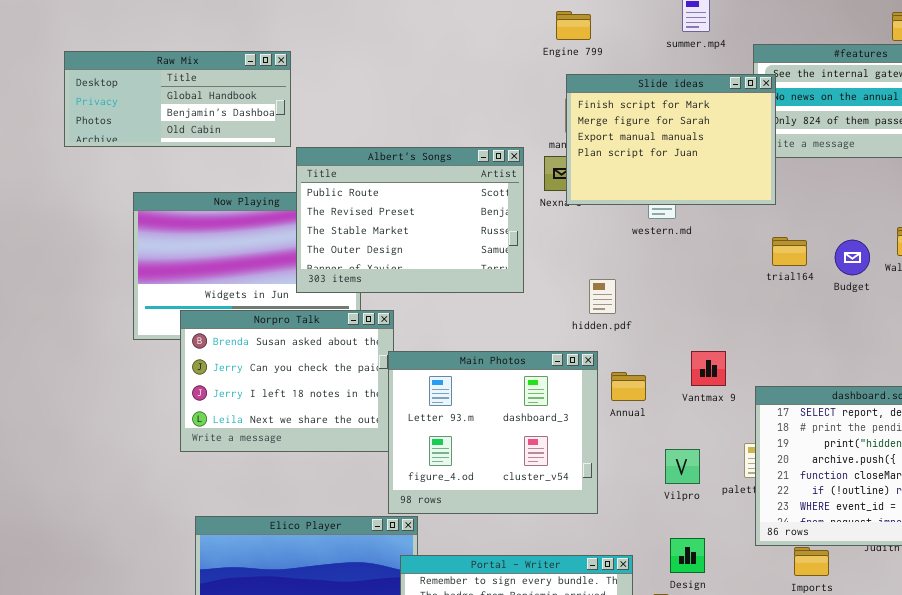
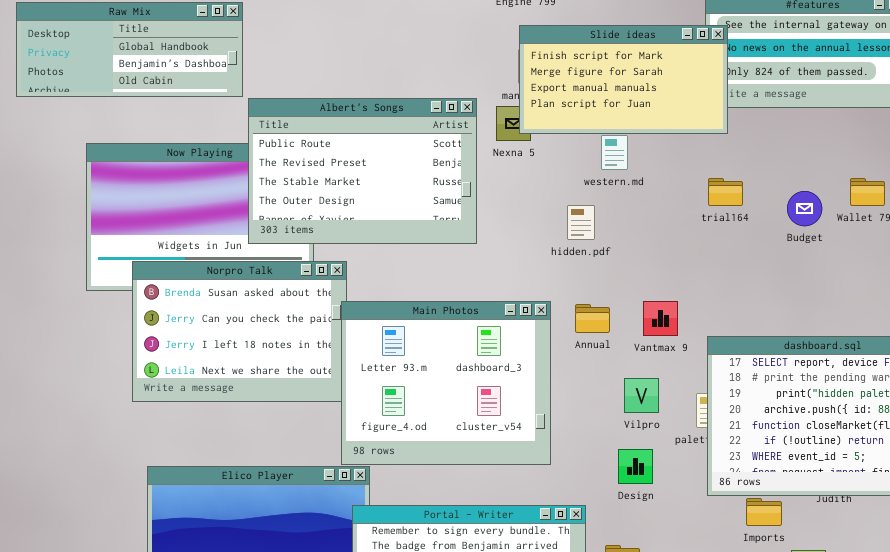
Slide ideas: [566,74,776,205] -> [519,25,728,134], resized
trial164: [772,237,807,266] -> [708,178,743,206], moved
hidden.pdf: [589,279,616,314] -> [567,205,595,240], moved
Annual: [611,372,646,401] -> [575,304,610,333], moved
Vilpro: [665,449,700,484] -> [624,378,659,413], moved
Design: [670,538,705,573] -> [618,449,653,484], moved

